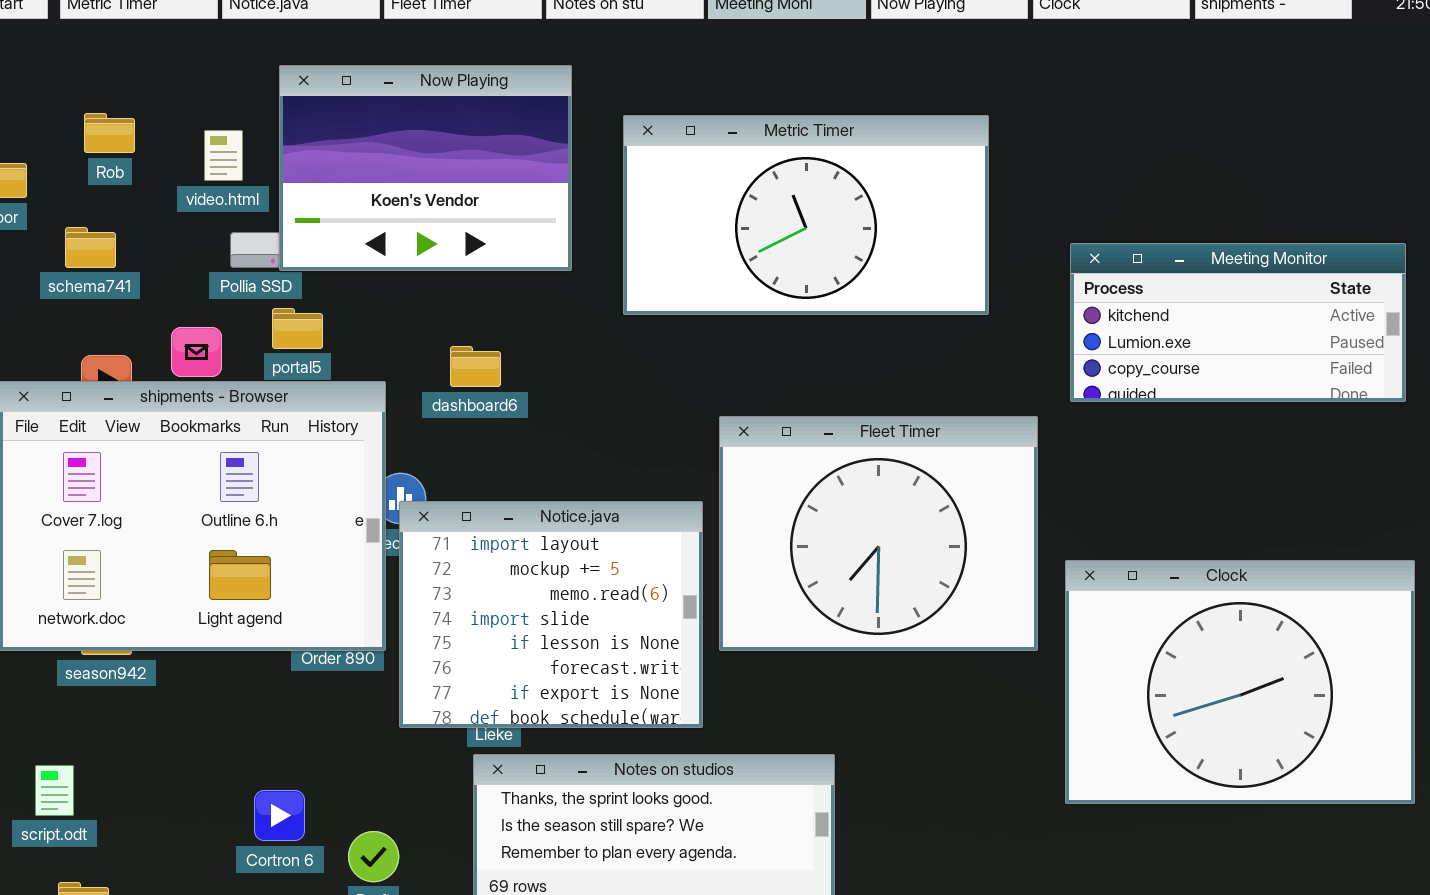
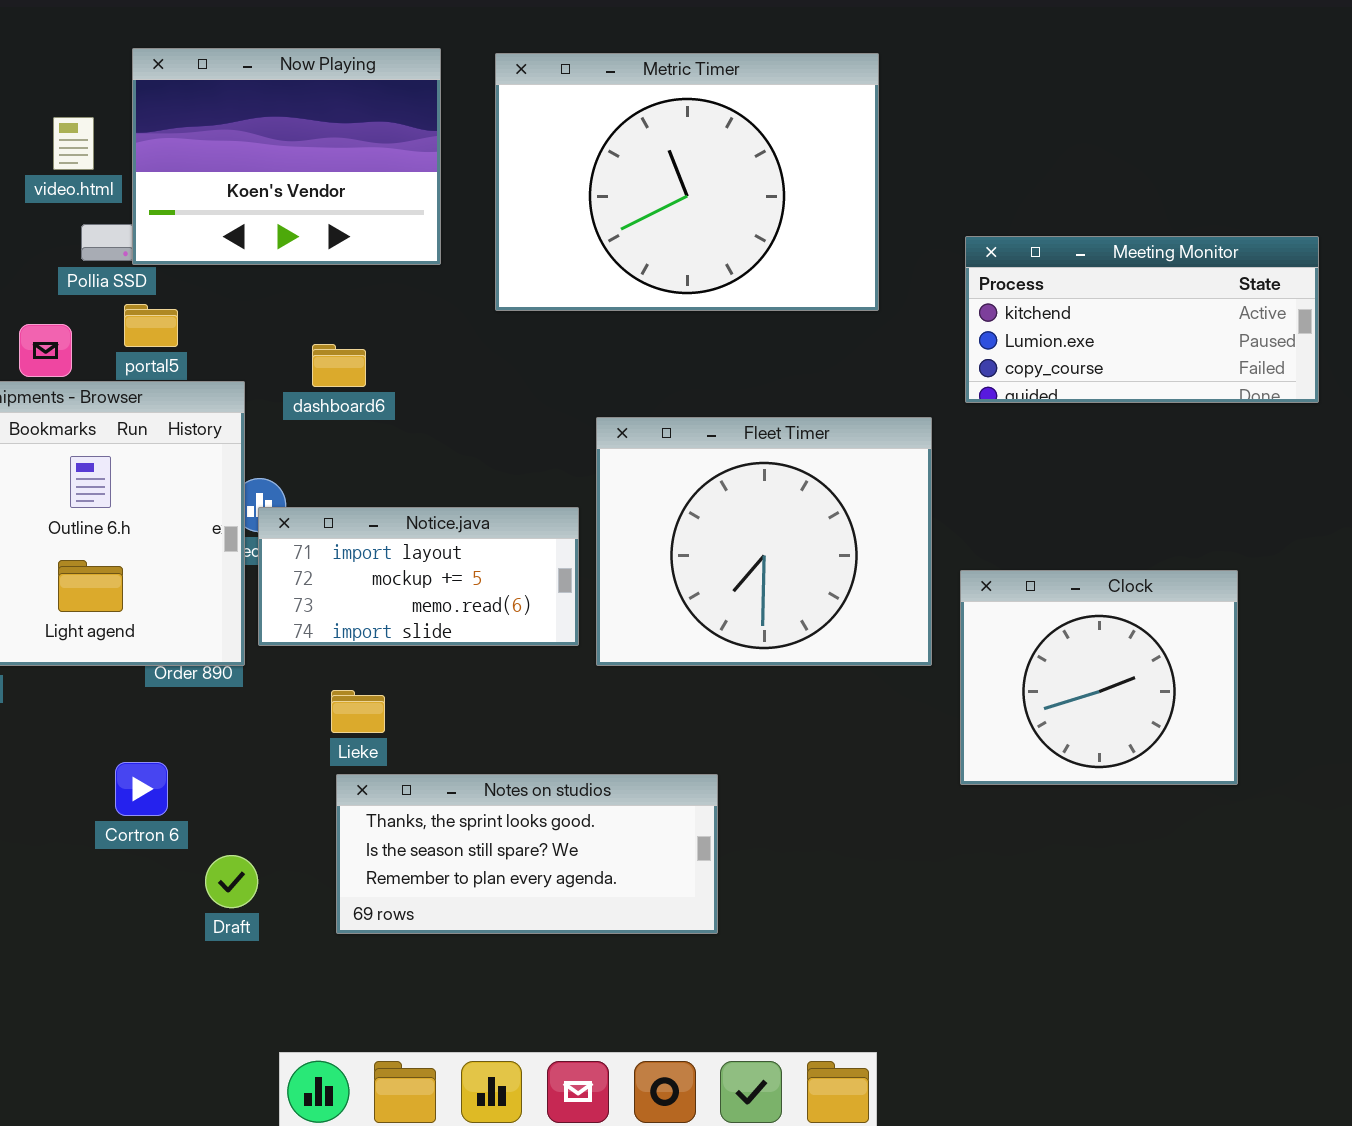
Metric Timer: [623,115,989,315] -> [495,53,879,311], resized
Notice.java: [399,501,703,728] -> [258,507,579,646], resized
Clock: [1065,560,1415,804] -> [960,570,1238,785], resized
Cortron 6: [254,790,305,841] -> [115,762,168,816], moved

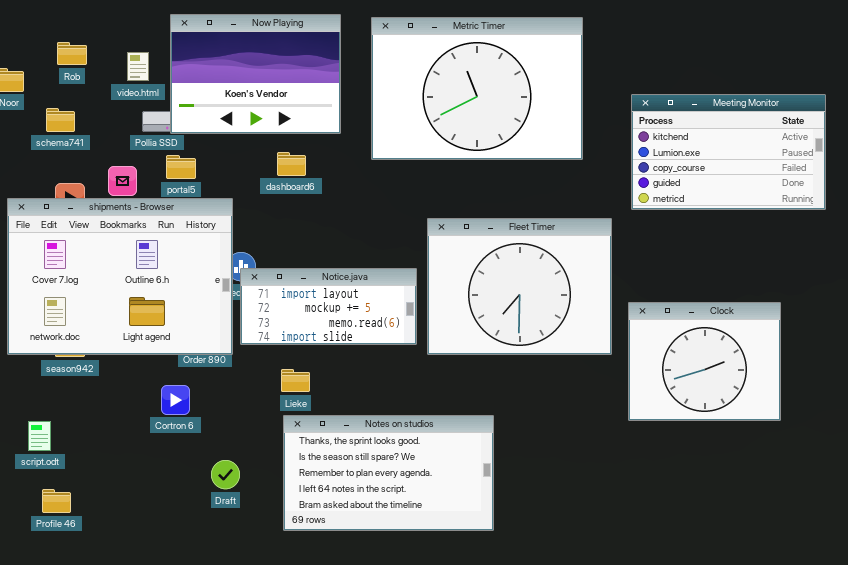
Meeting Monitor: [965,236,1319,403] -> [631,94,826,210], resized
dashboard6: [312,344,366,387] -> [277,152,306,176], moved
Cortron 6: [115,762,168,816] -> [161,385,190,415], moved
Notes on studios: [336,774,718,934] -> [283,415,494,531], resized

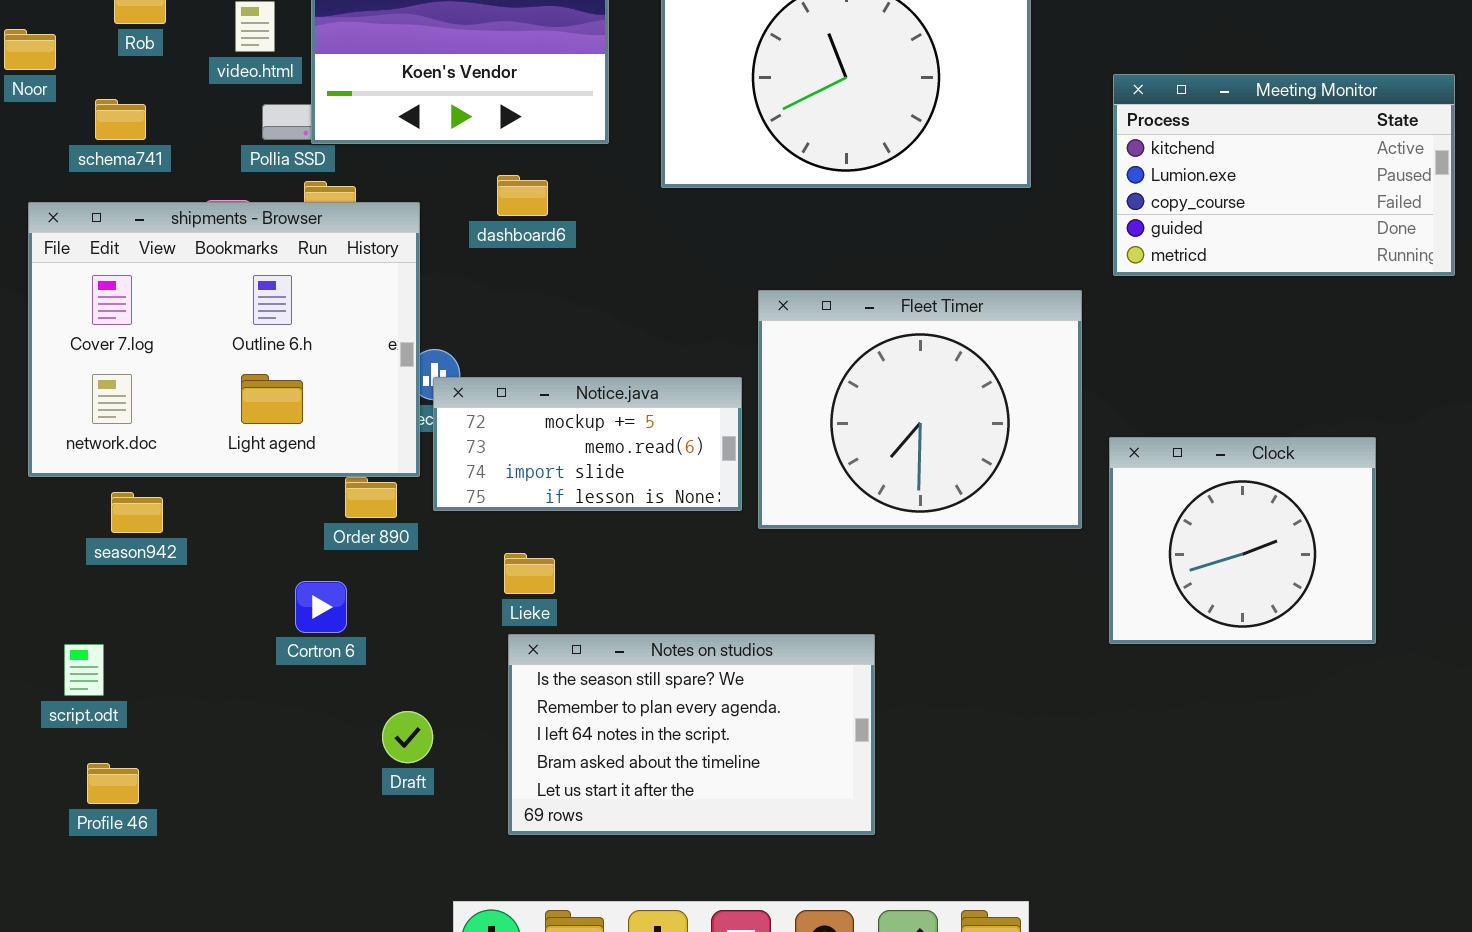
shipments - Browser: [7,198,233,355] -> [28,202,420,477], moved
Notice.java: [240,268,417,345] -> [433,377,742,511], scrolled down 1 row
Notes on studios: [283,415,494,531] -> [508,634,875,835], scrolled down 1 row

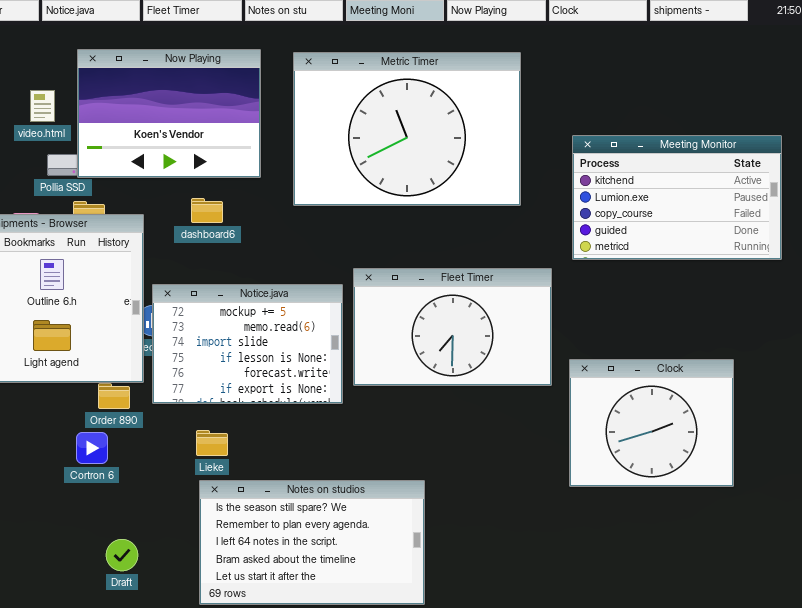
Fleet Timer: [758,290,1082,529] -> [353,268,552,386], resized
Notice.java: [433,377,742,511] -> [152,284,343,404], resized
Cortron 6: [295,581,347,633] -> [76,432,108,464], moved
Draft: [382,711,433,763] -> [106,539,138,571], moved

